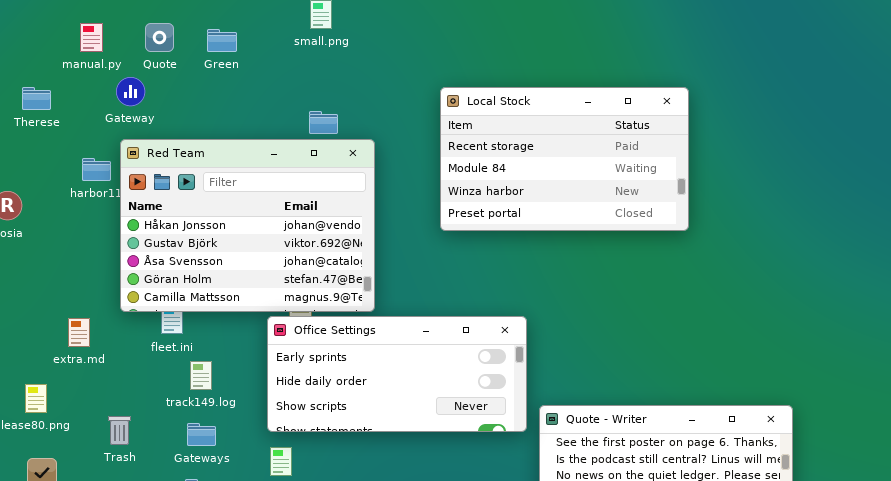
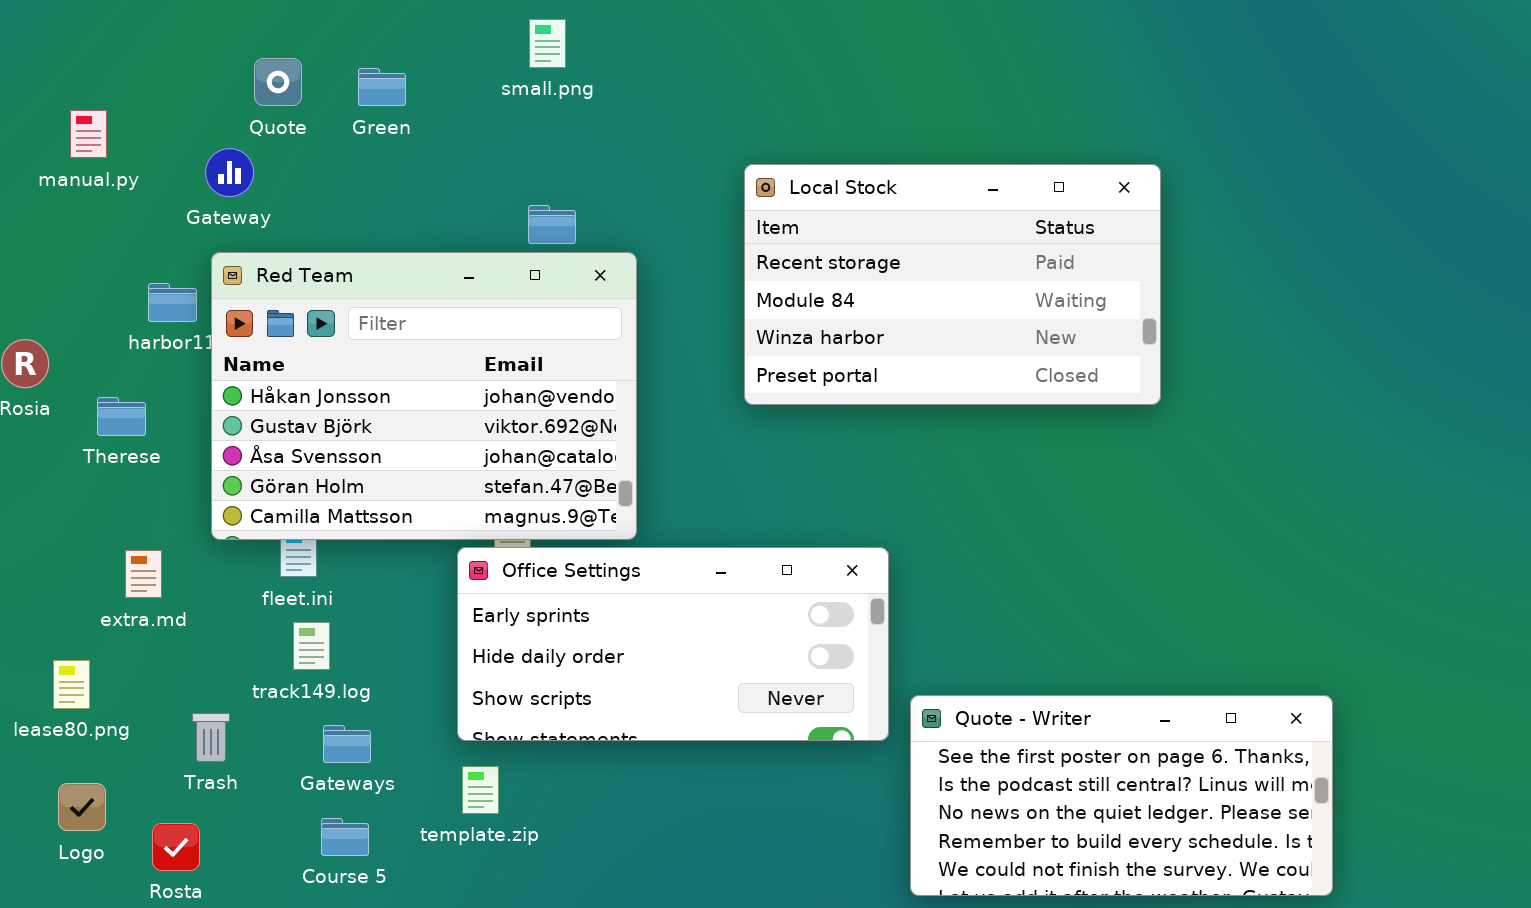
manual.py: [80,23,103,52] -> [70,110,107,158], moved
Therese: [22,87,51,110] -> [97,397,146,436], moved
track149.log: [190,361,212,390] -> [293,622,330,670], moved

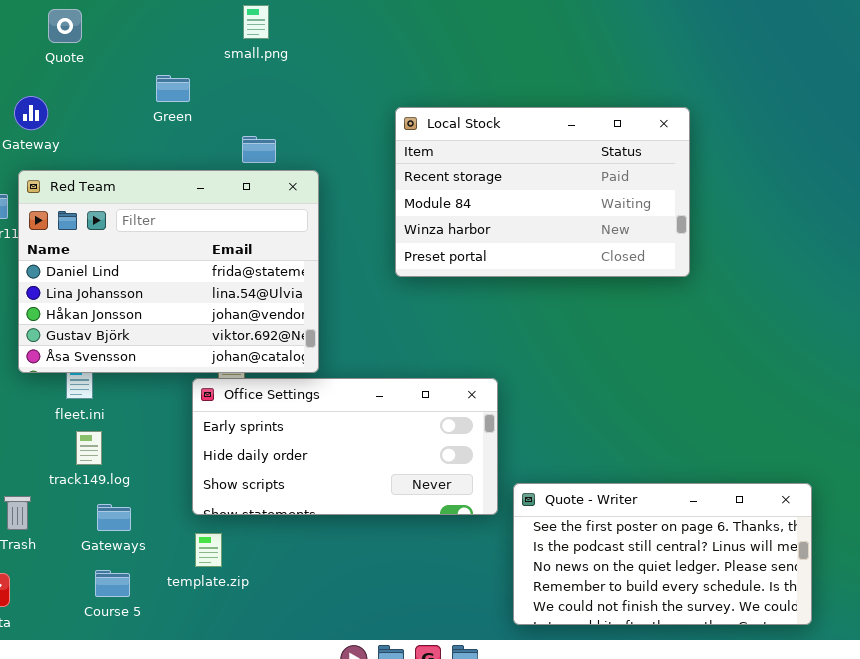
Quote: [254,58,302,106] -> [48,9,82,43], moved
Green: [358,68,406,106] -> [156,75,190,102], moved
Red Team: [211,252,637,540] -> [18,170,319,373], scrolled up 2 rows

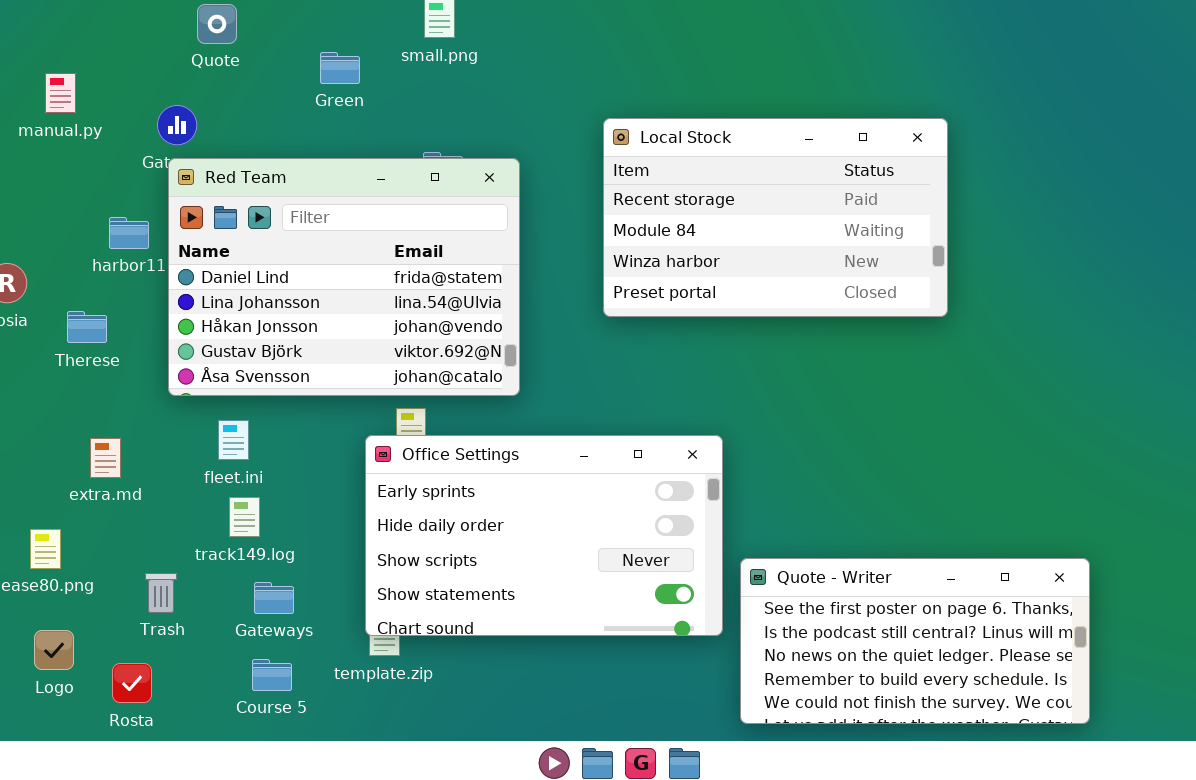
Green: [156,75,190,102] -> [320,52,360,84], moved
Red Team: [18,170,319,373] -> [168,158,520,396], moved
Office Settings: [192,378,498,515] -> [365,435,723,636], resized

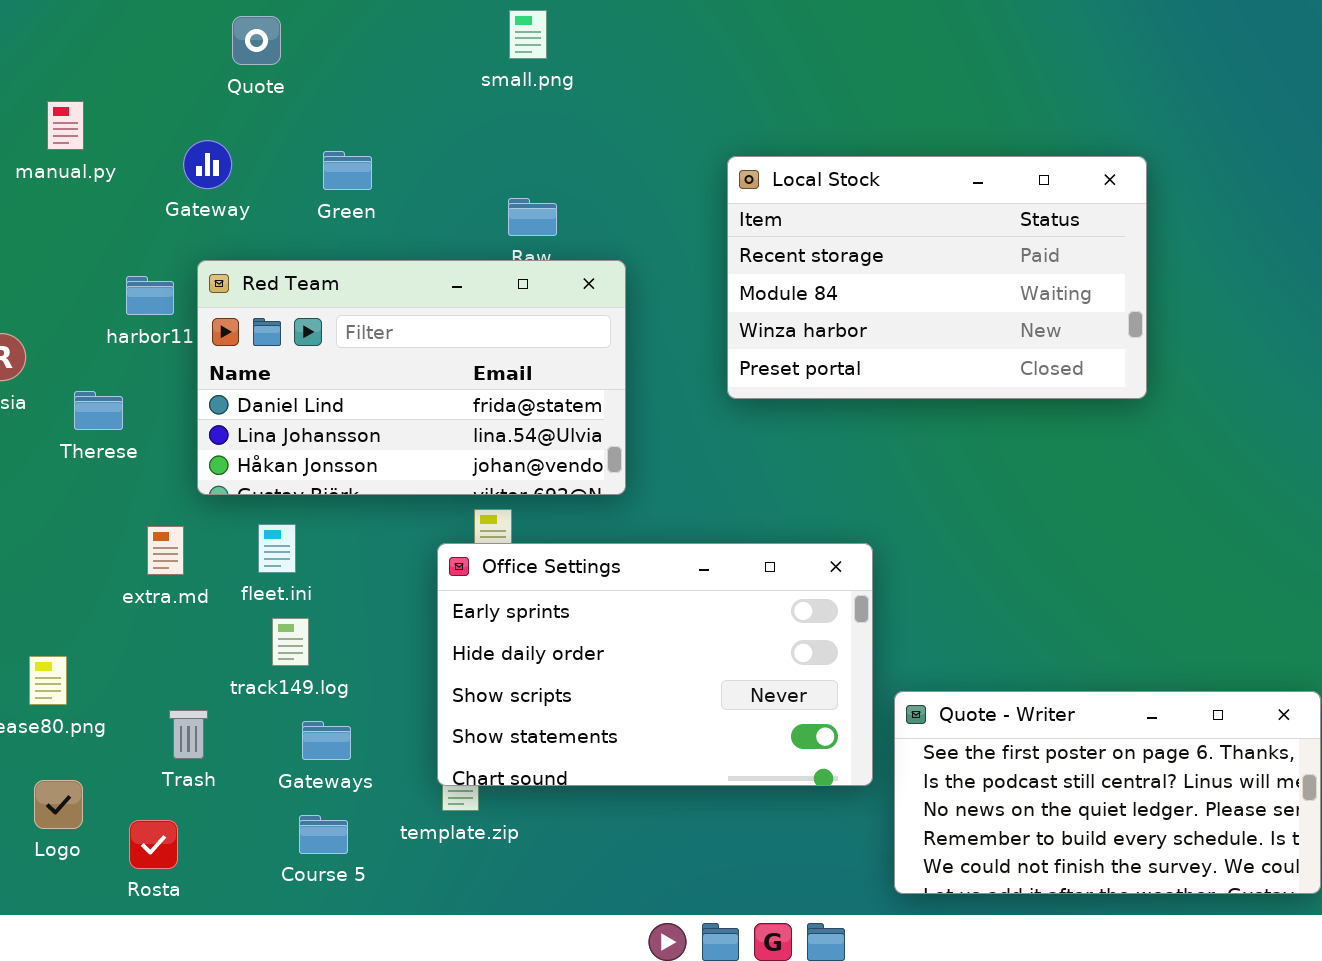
Green: [320,52,360,84] -> [323,151,372,190], moved
Red Team: [168,158,520,396] -> [197,260,626,495], resized
extra.md: [90,438,121,478] -> [147,526,184,575], moved

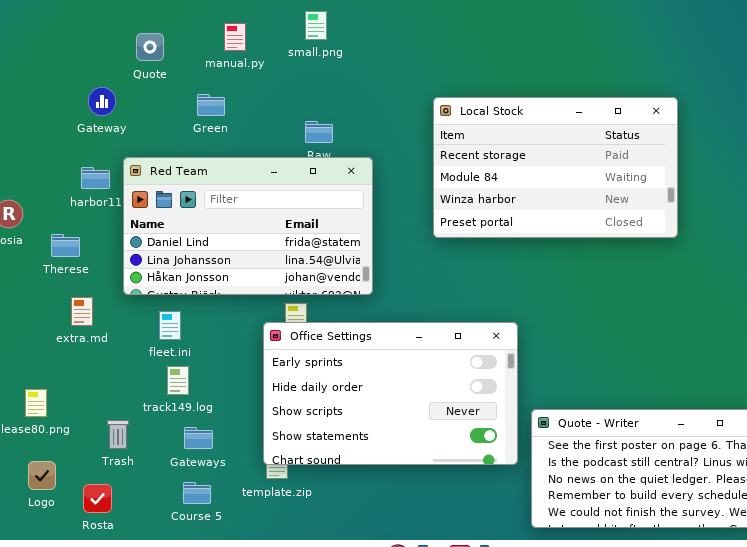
Quote: [232,16,281,65] -> [136,33,164,61], moved
manual.py: [47,101,84,150] -> [224,23,246,51], moved
Gateway: [183,140,232,189] -> [88,87,116,116], moved
extra.md: [147,526,184,575] -> [71,297,93,326], moved

